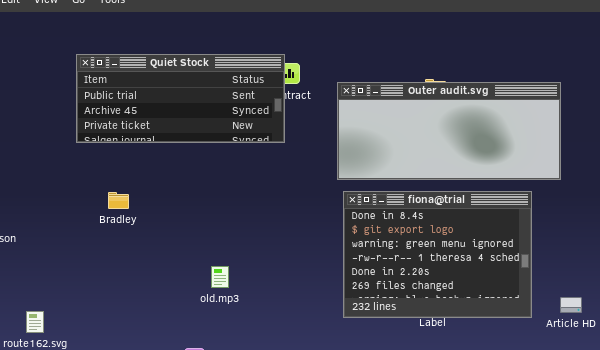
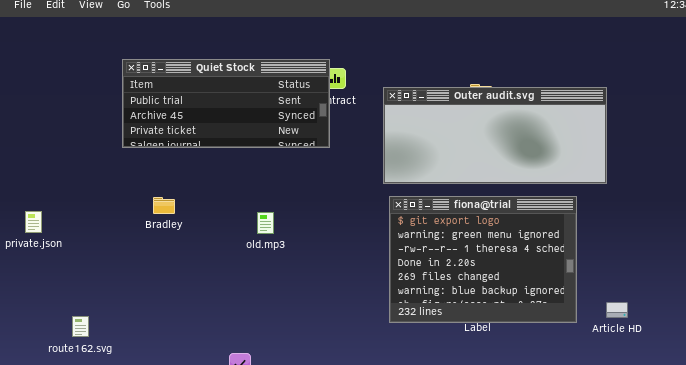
fiona@trial: [343,191,532,318] -> [389,196,577,323], scrolled down 1 row
old.mp3: [211,266,229,288] -> [257,212,274,234], moved

